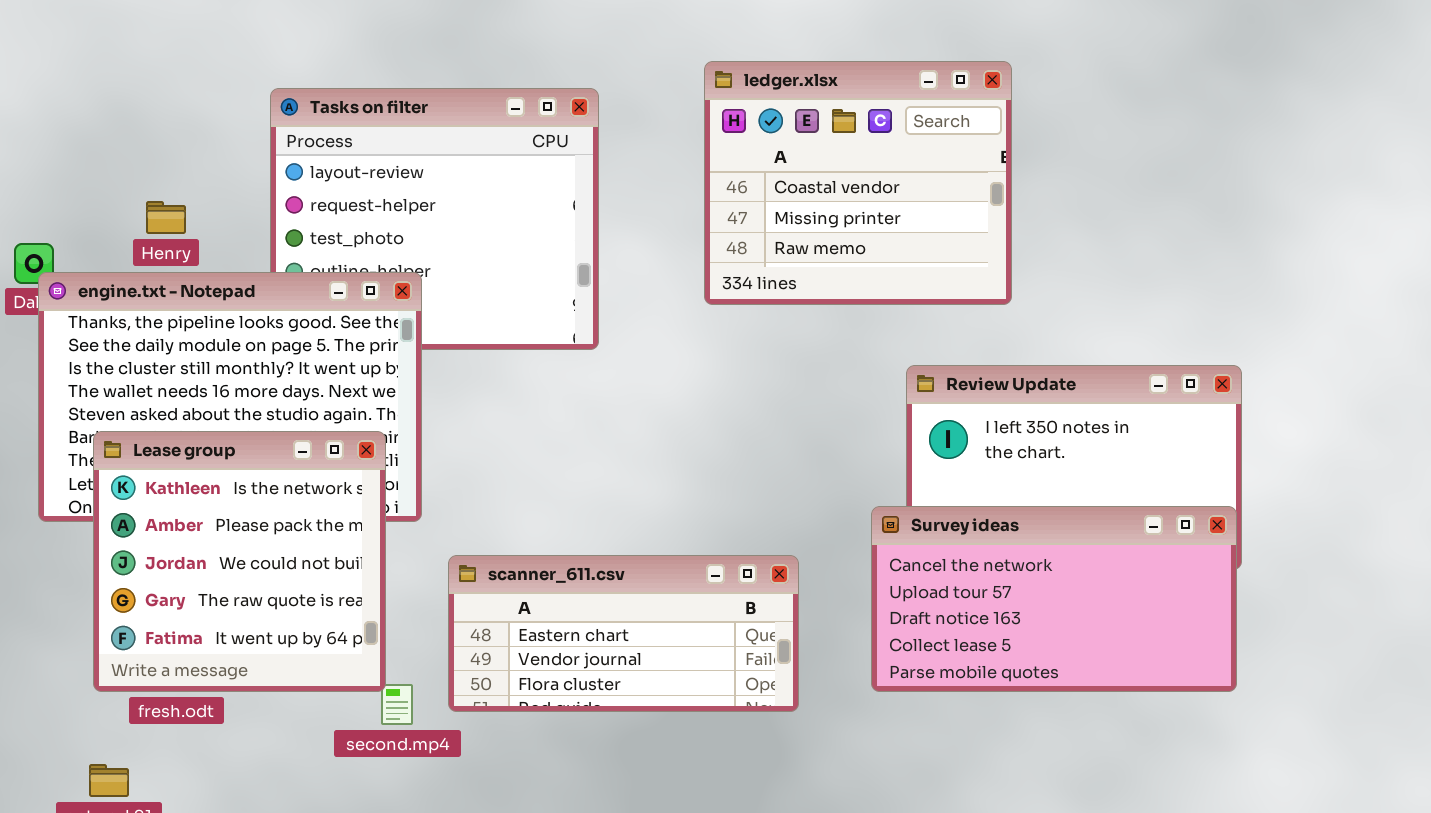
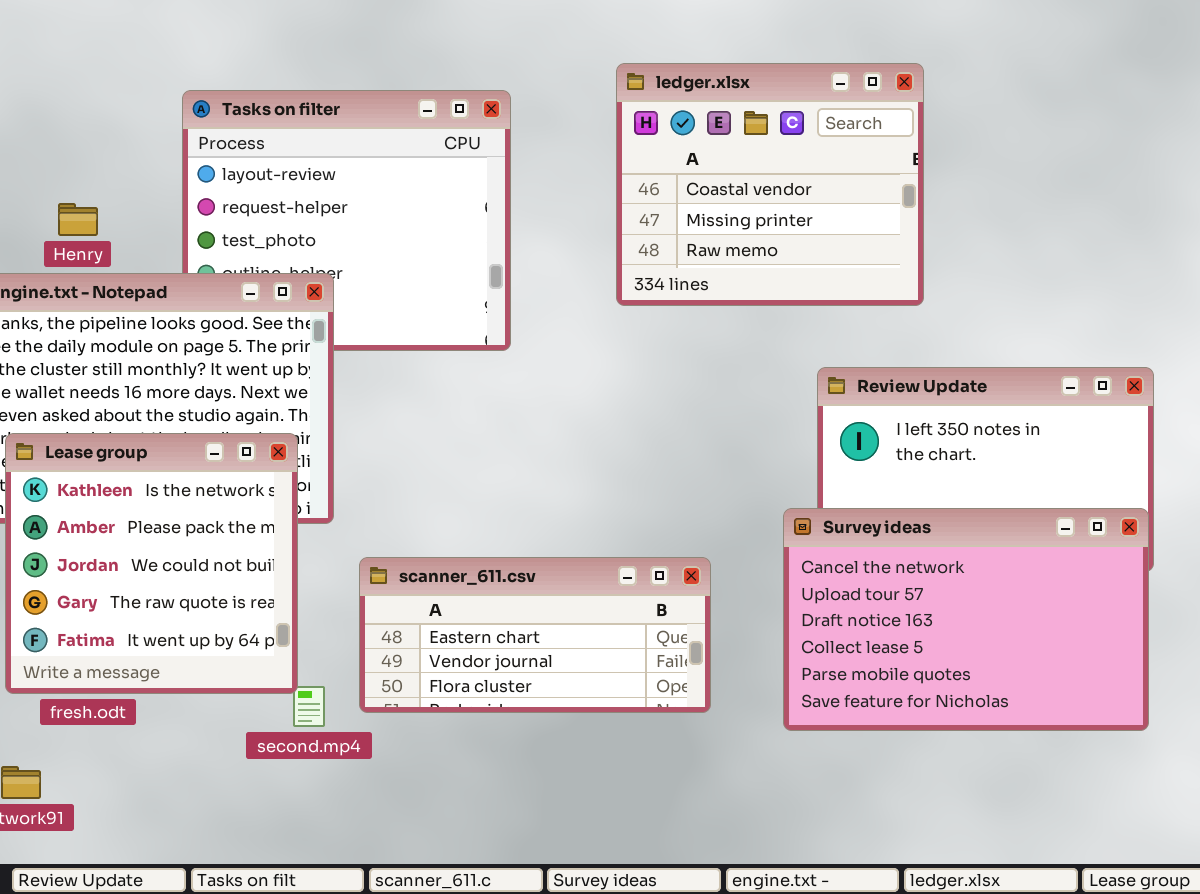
Survey ideas: [871,506,1237,692] -> [783,508,1149,731], resized

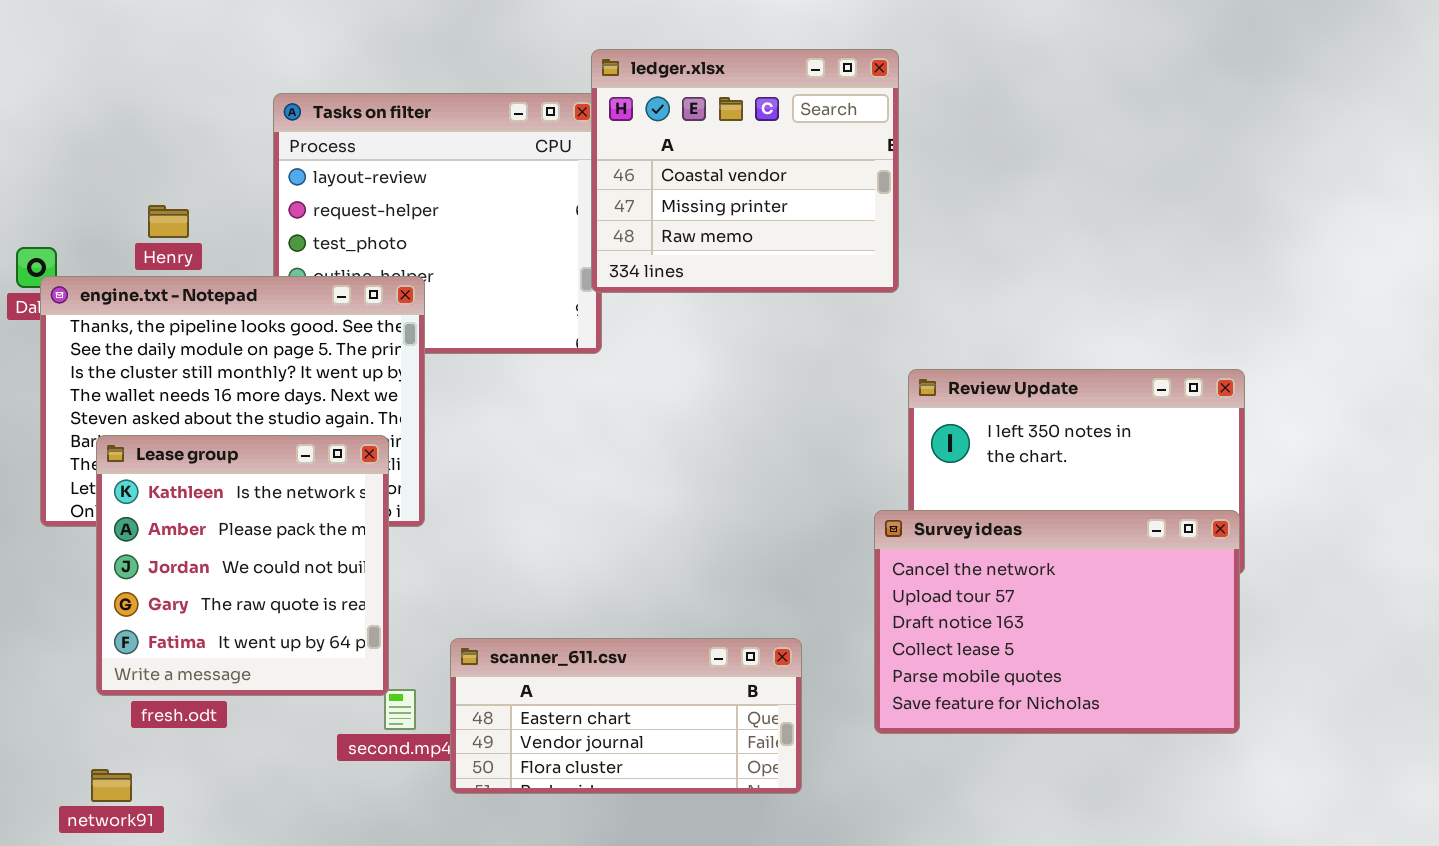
ledger.xlsx: [616,63,924,306] -> [591,49,899,293], moved
scanner_611.csv: [359,557,711,713] -> [450,638,802,794], moved

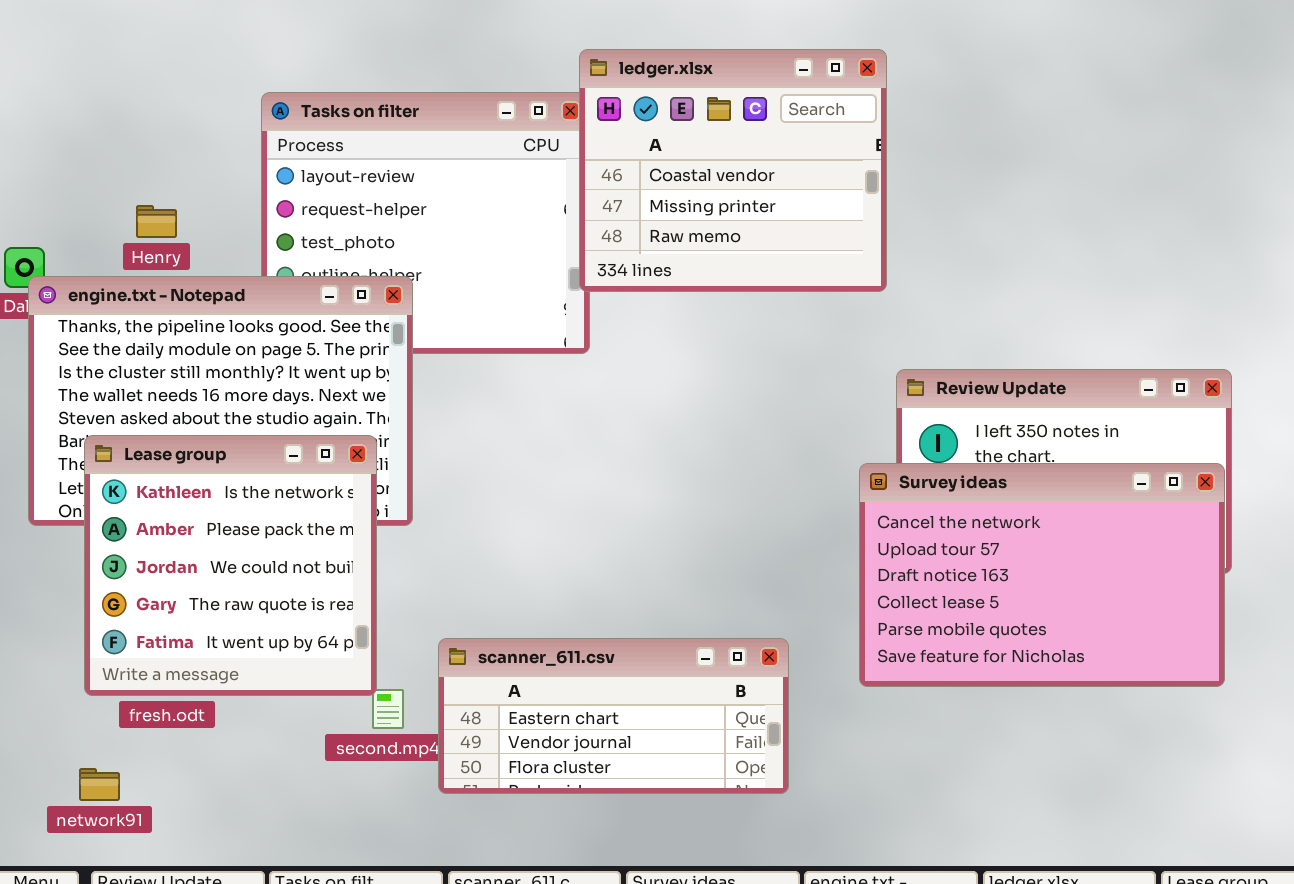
Survey ideas: [874,510,1240,734] -> [859,463,1225,687], moved

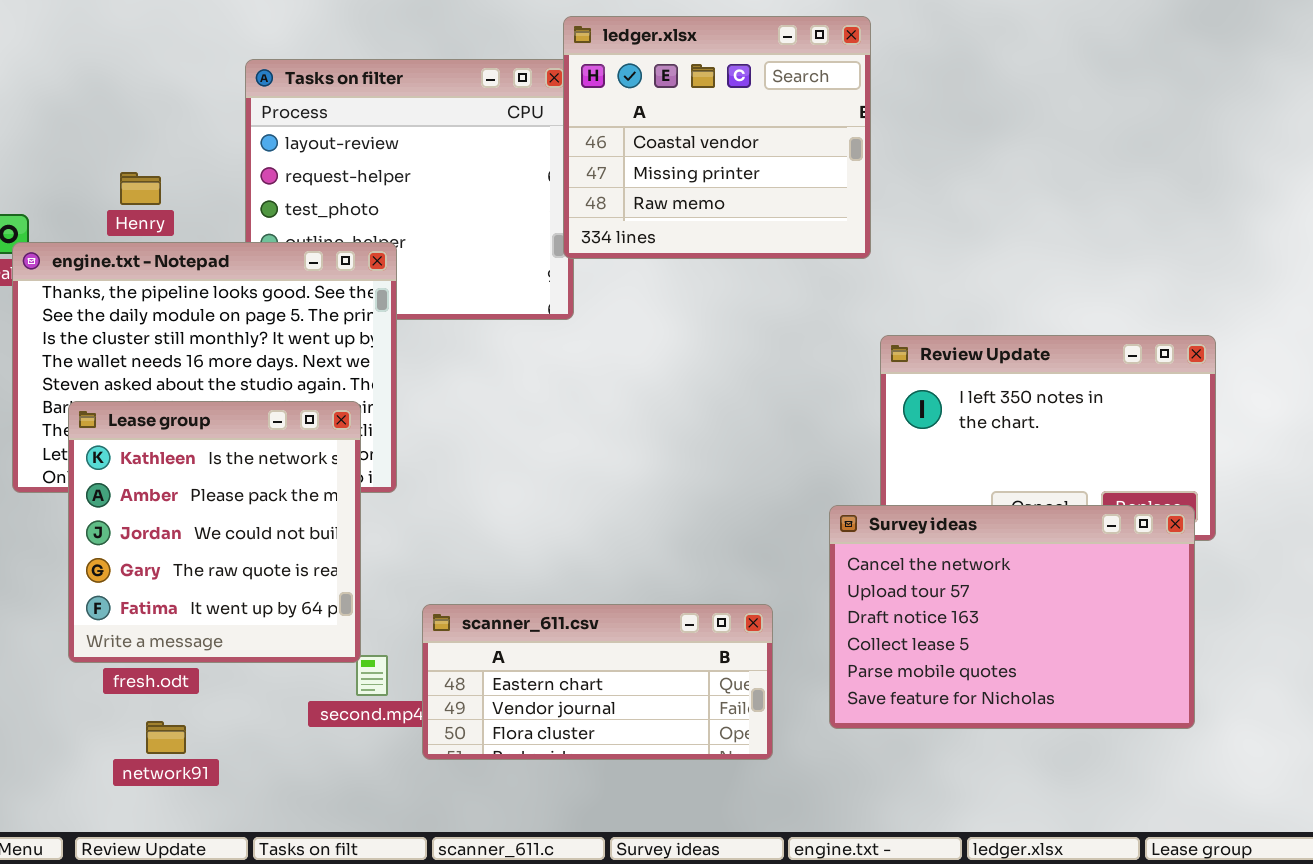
Survey ideas: [859,463,1225,687] -> [829,505,1195,729], moved
network91: [79,768,120,801] -> [146,721,186,754], moved

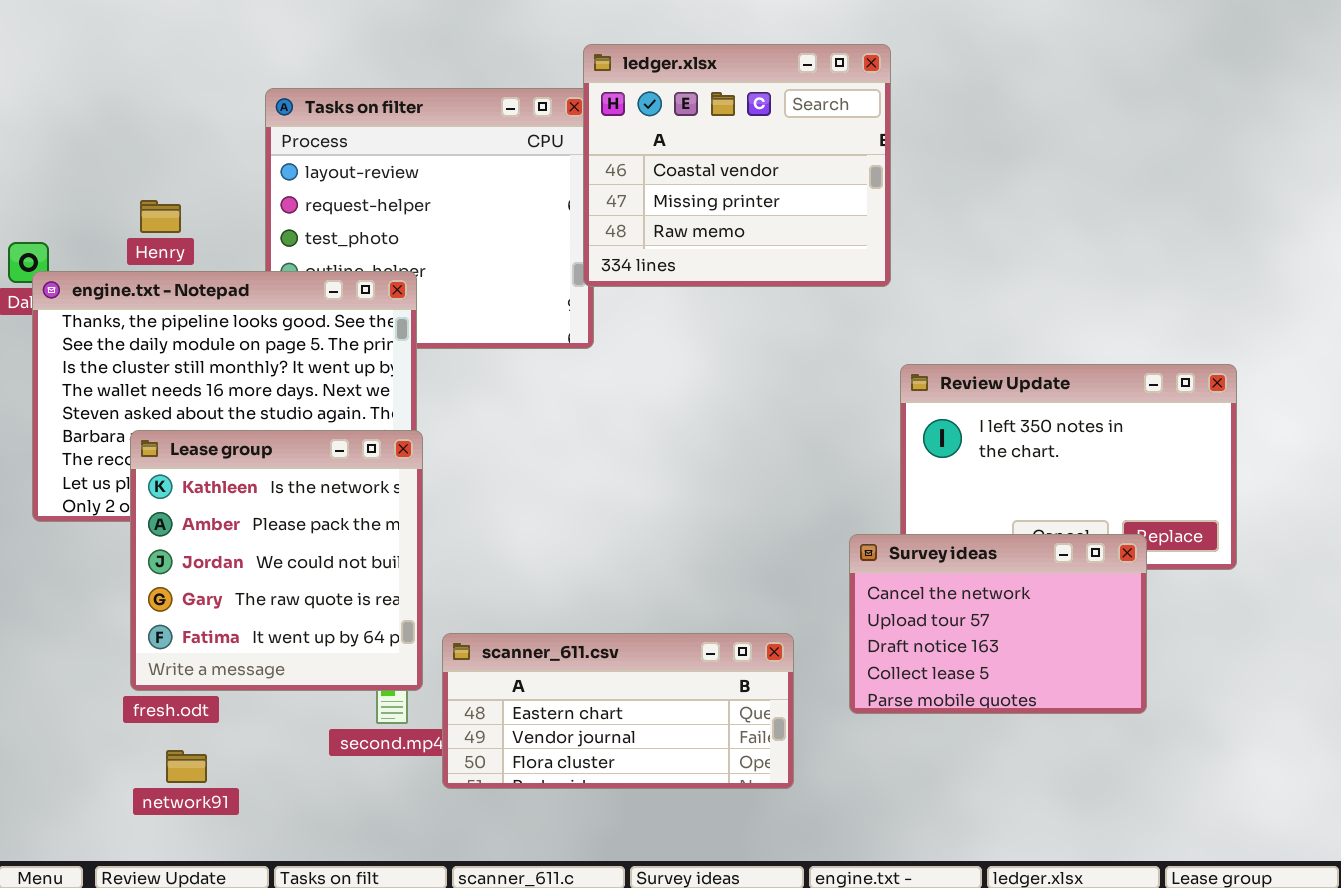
Lease group: [68,401,361,663] -> [130,430,423,691], moved
Survey ideas: [829,505,1195,729] -> [849,534,1147,714], resized

